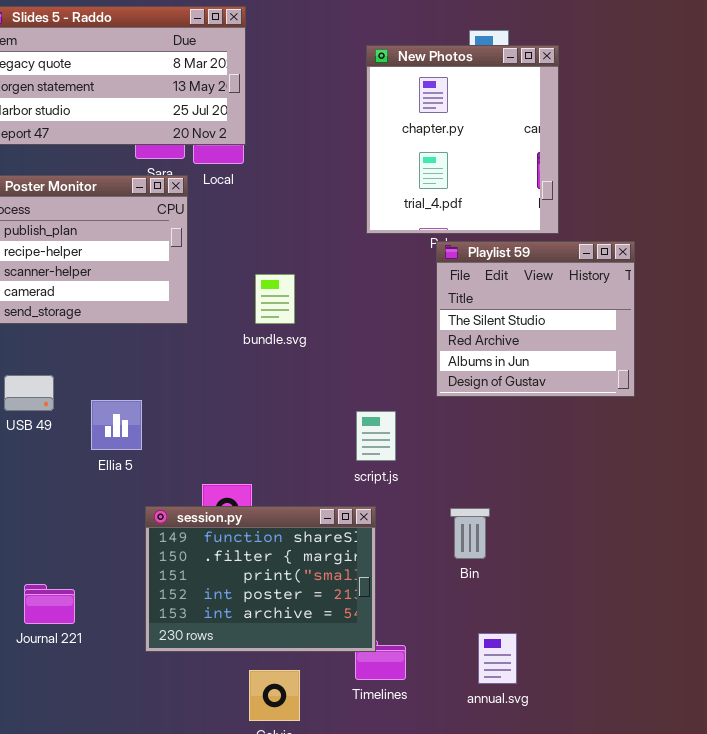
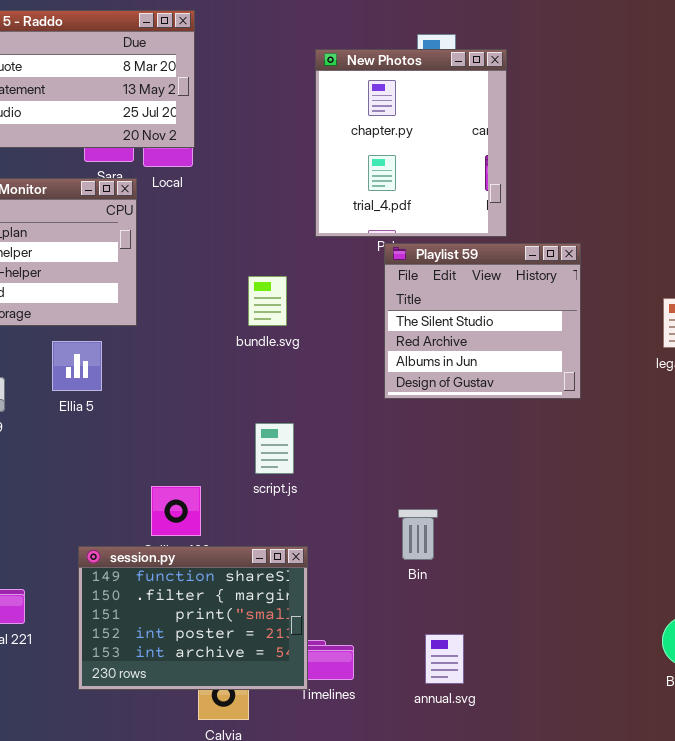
bundle.svg: [255,274,295,324] -> [248,276,287,326], moved
Ellia 5: [91,400,142,450] -> [52,341,102,391], moved
script.js: [356,411,396,461] -> [255,423,294,474], moved
session.py: [145,506,376,652] -> [78,546,308,690], moved

